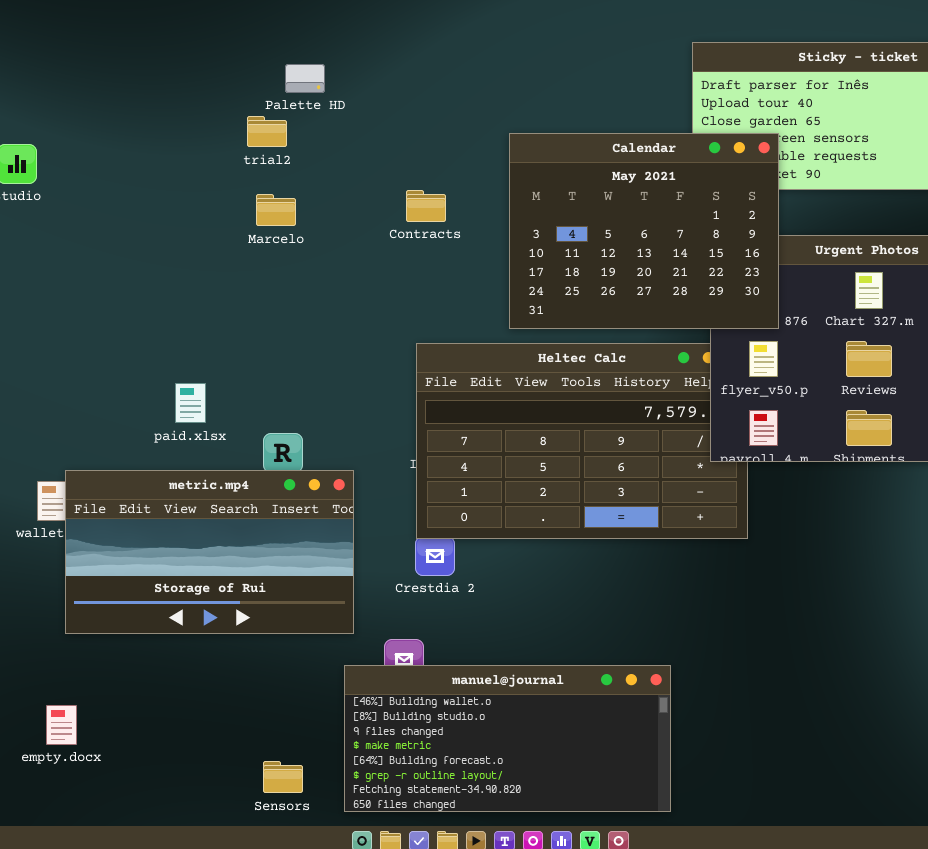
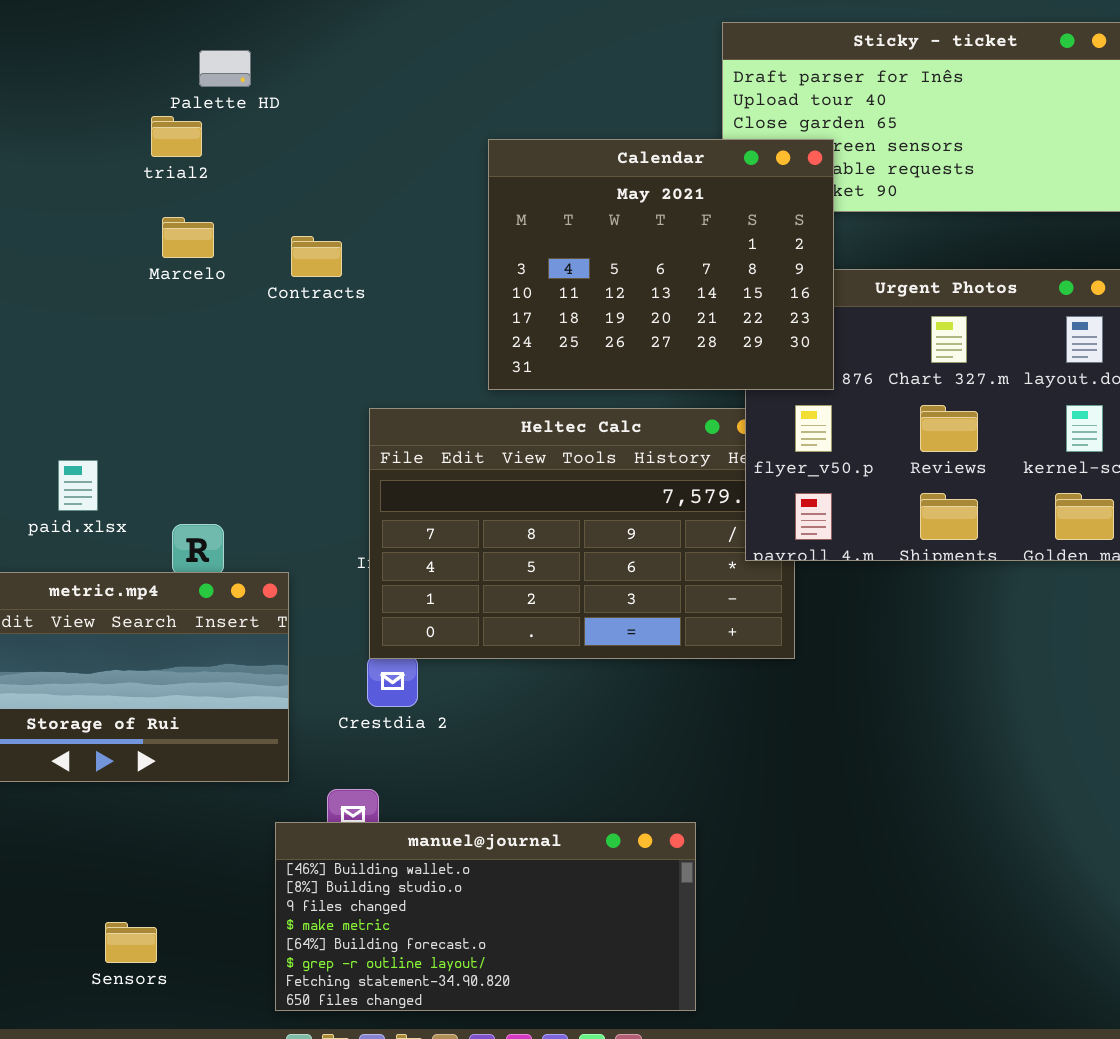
Contracts: [406,190,446,222] -> [291,236,342,277], moved
Sensors: [263,761,303,793] -> [105,922,157,963], moved

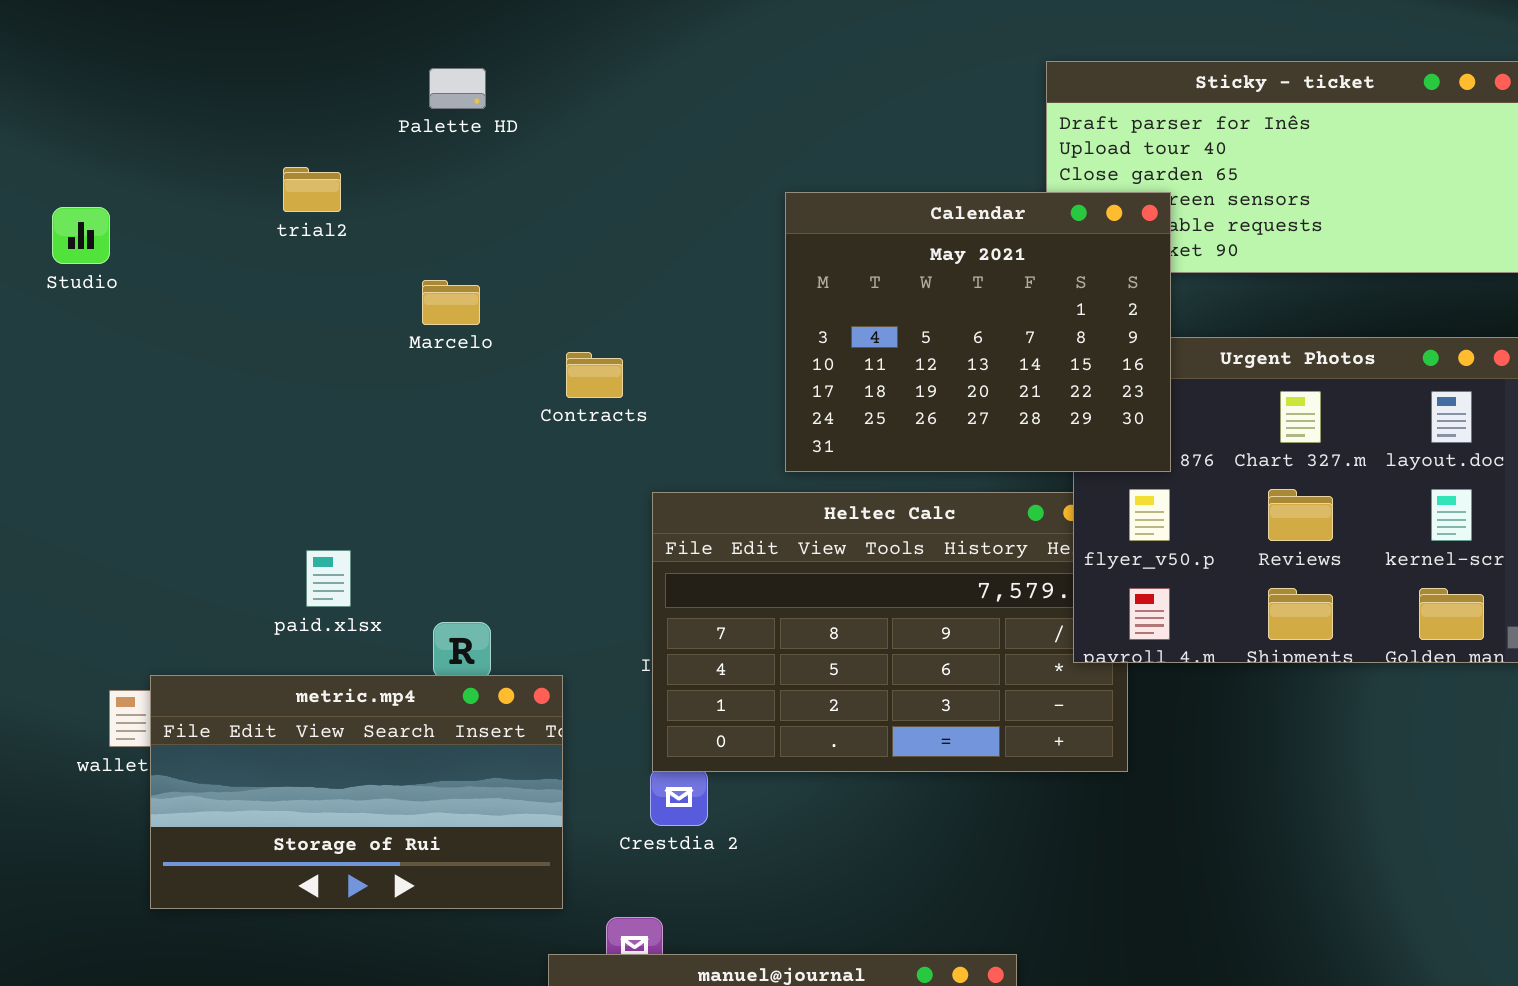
Palette HD: [199,50,251,87] -> [429,68,486,109], moved
trial2: [151,116,202,157] -> [283,167,341,212], moved
Contracts: [291,236,342,277] -> [566,352,623,398], moved

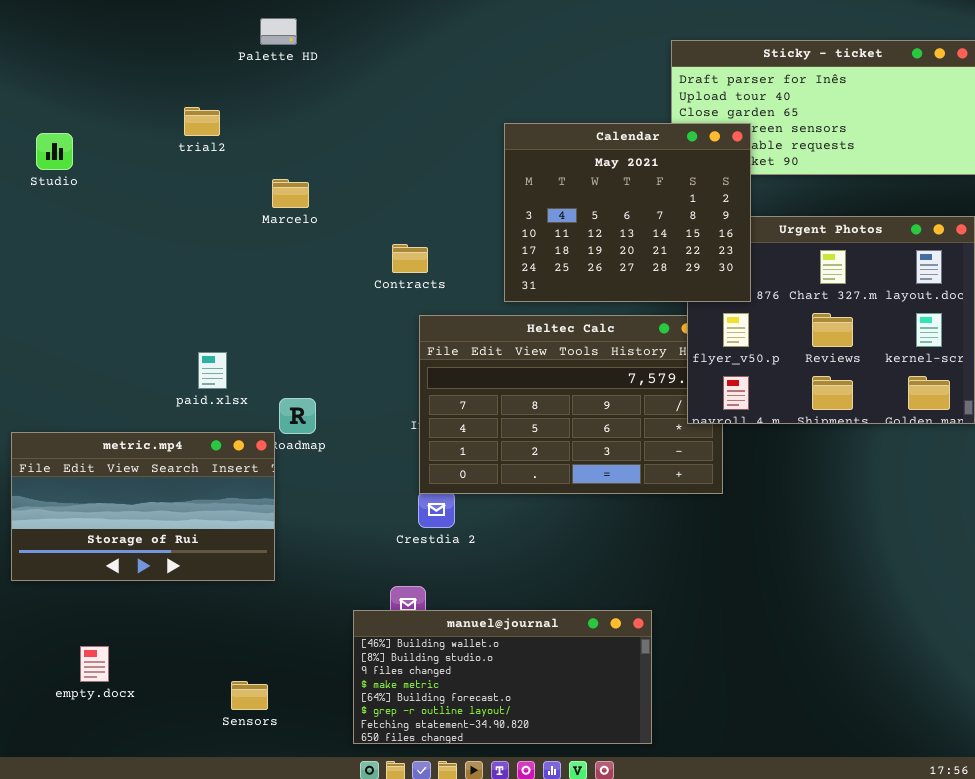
Palette HD: [429,68,486,109] -> [260,18,297,45], moved
Contracts: [566,352,623,398] -> [392,244,428,273], moved
metric.mp4: [150,675,563,909] -> [11,432,275,581], moved

